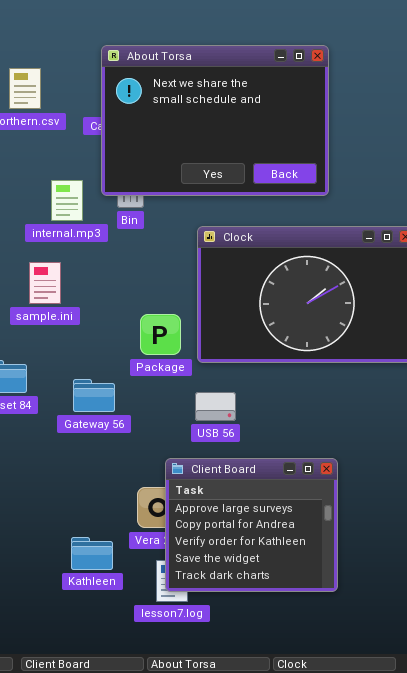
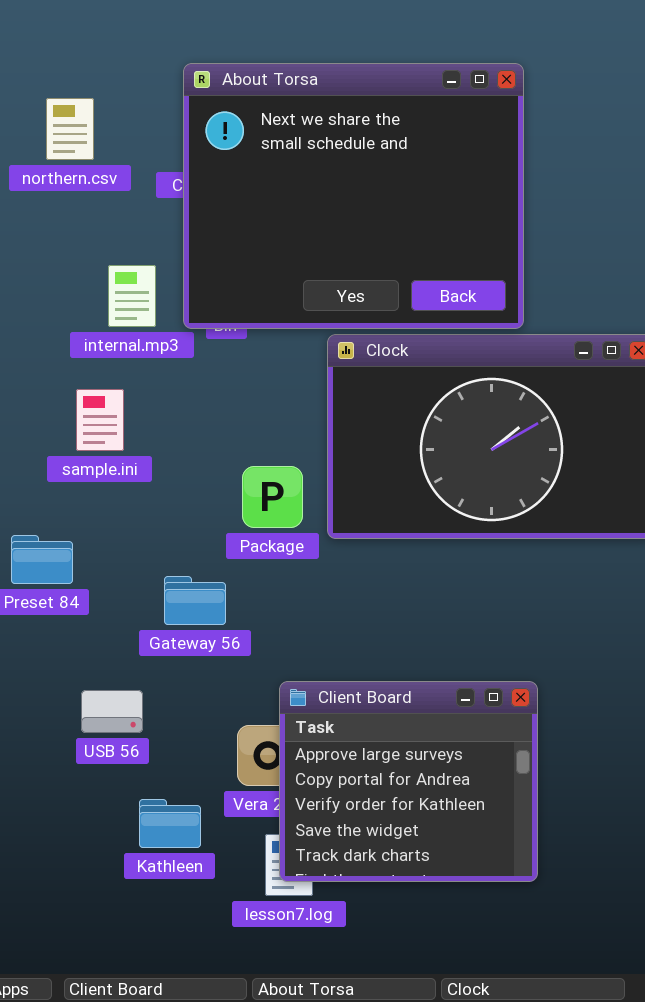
About Torsa: [101,45,329,196] -> [183,63,524,329], resized
Gateway 56: [73,379,115,412] -> [164,576,226,625], moved
USB 56: [195,392,236,421] -> [81,690,143,733], moved

